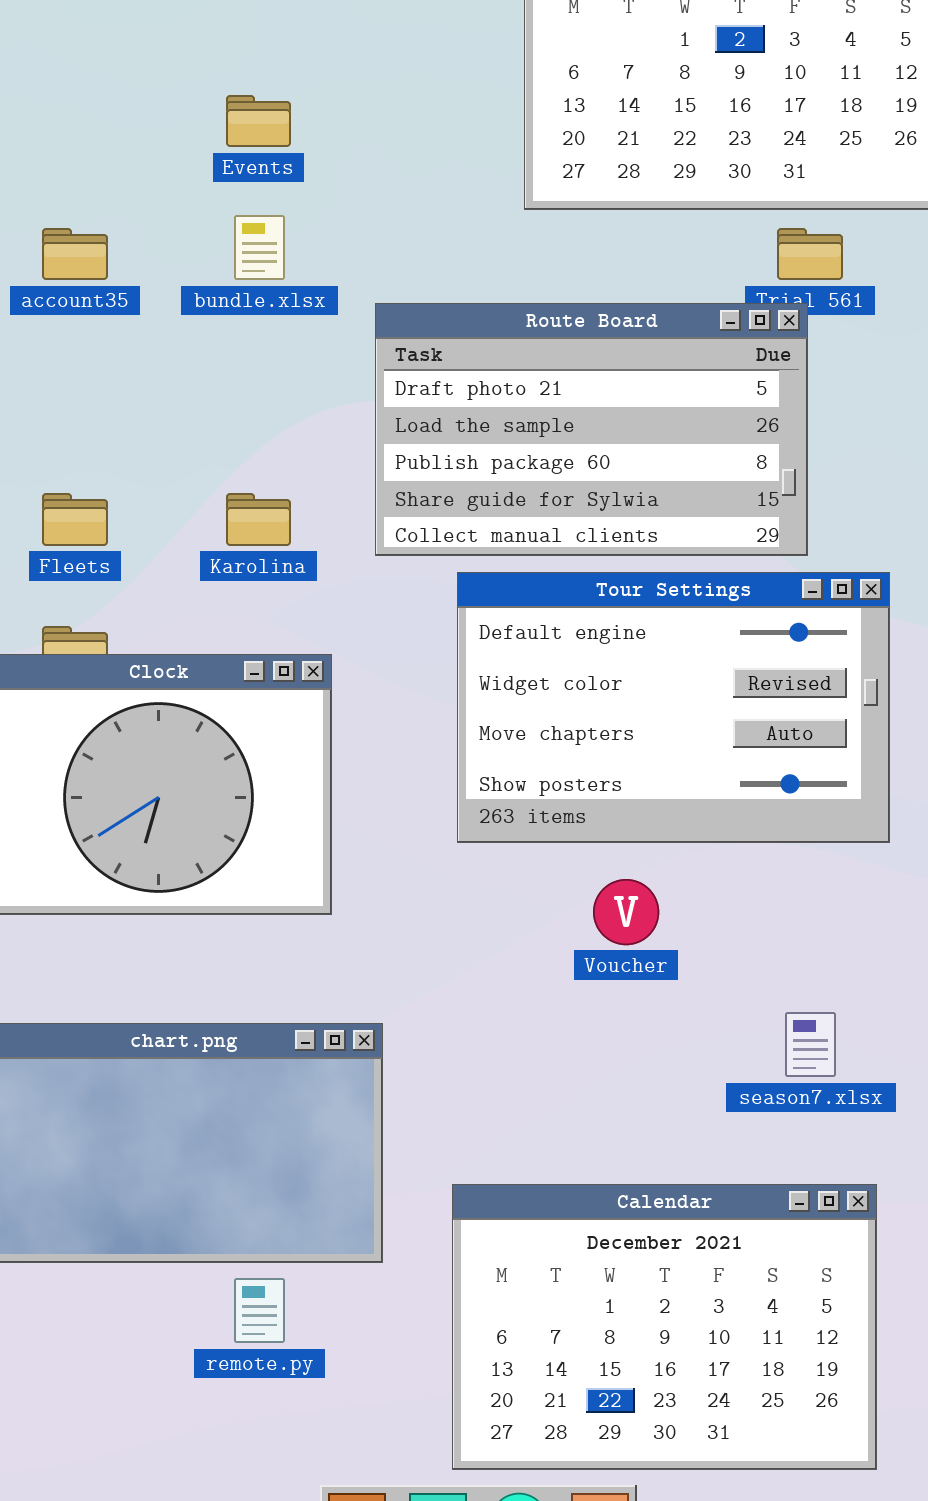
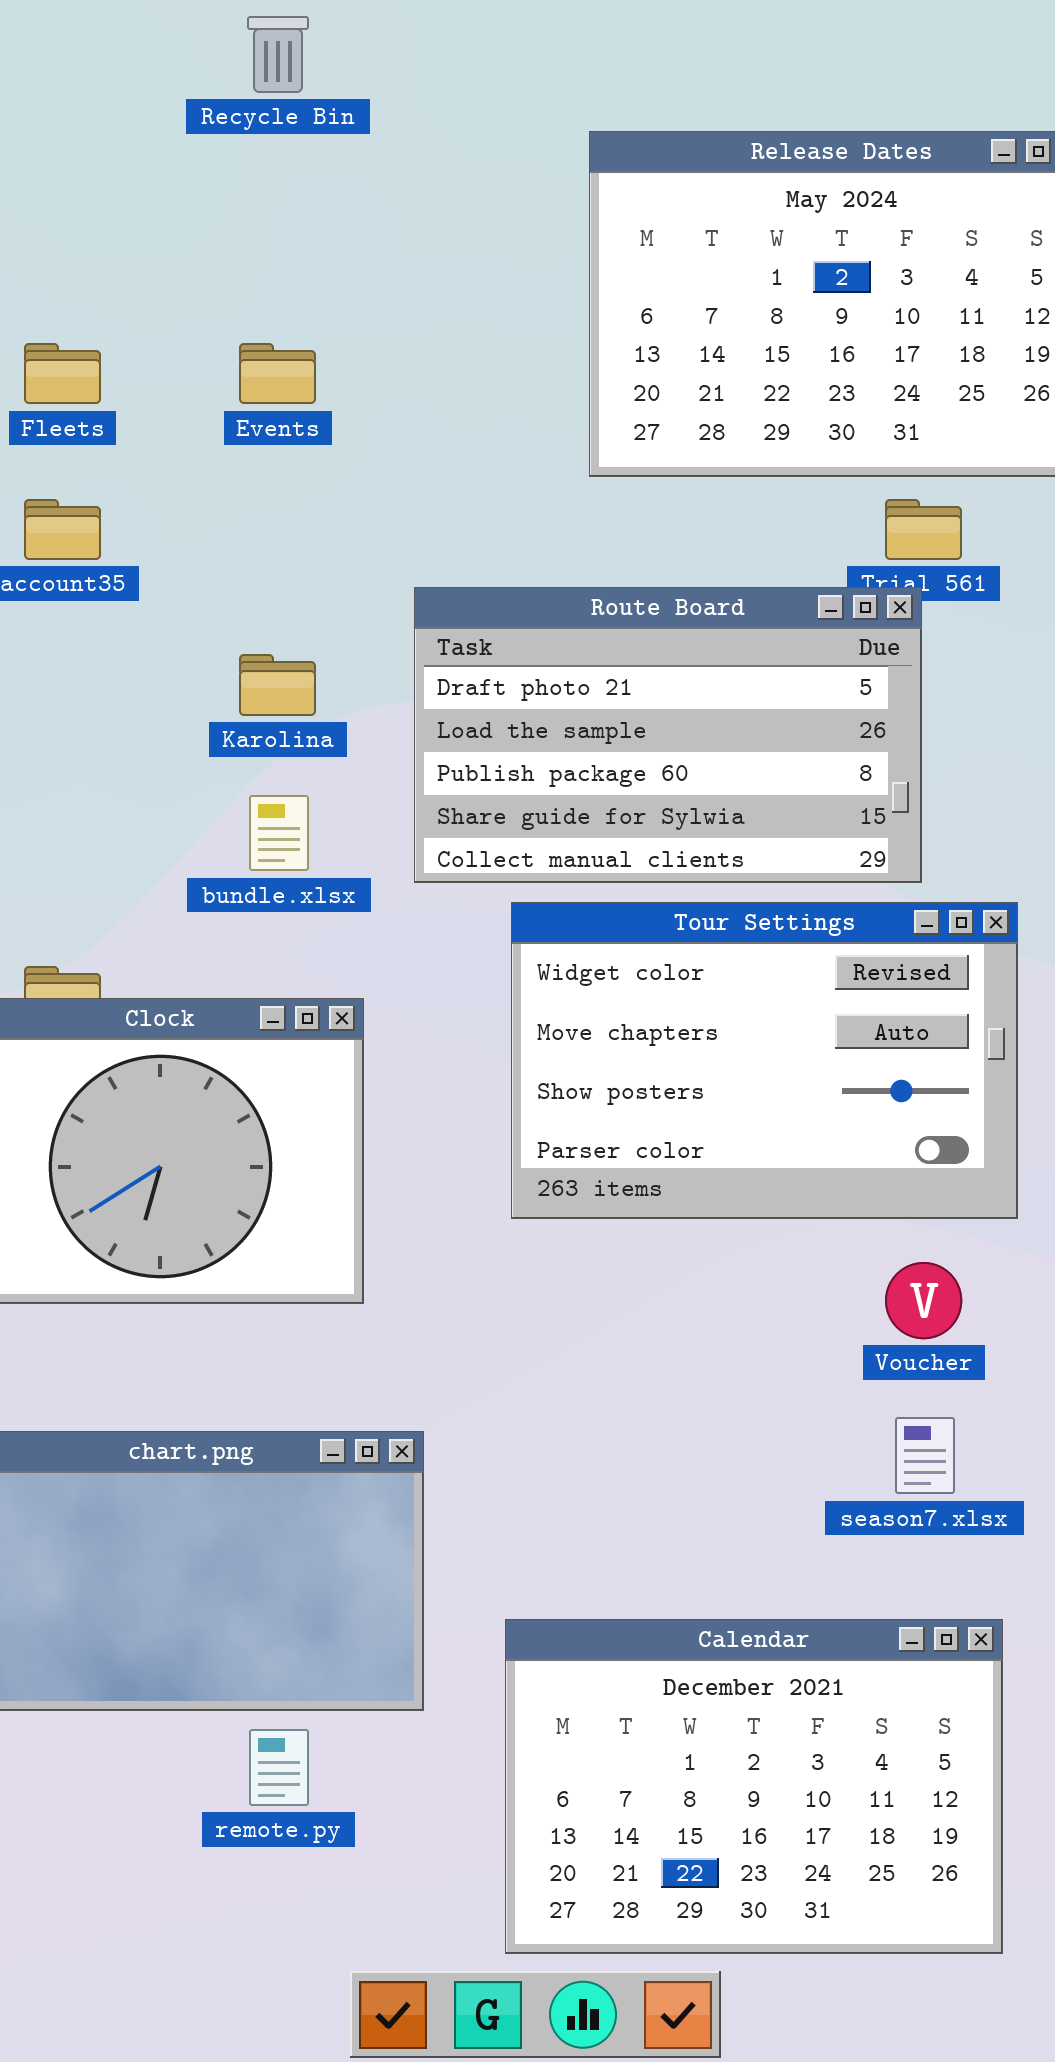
bundle.xlsx: [234,215,285,280] -> [249,795,309,871], moved
Fleets: [42,493,108,546] -> [24,343,101,404], moved
Karolina: [226,493,291,546] -> [239,654,316,716], moved
Tour Settings: [457,572,890,843] -> [511,902,1018,1219], scrolled down 1 row
Voucher: [593,879,659,945] -> [885,1262,962,1339], moved

